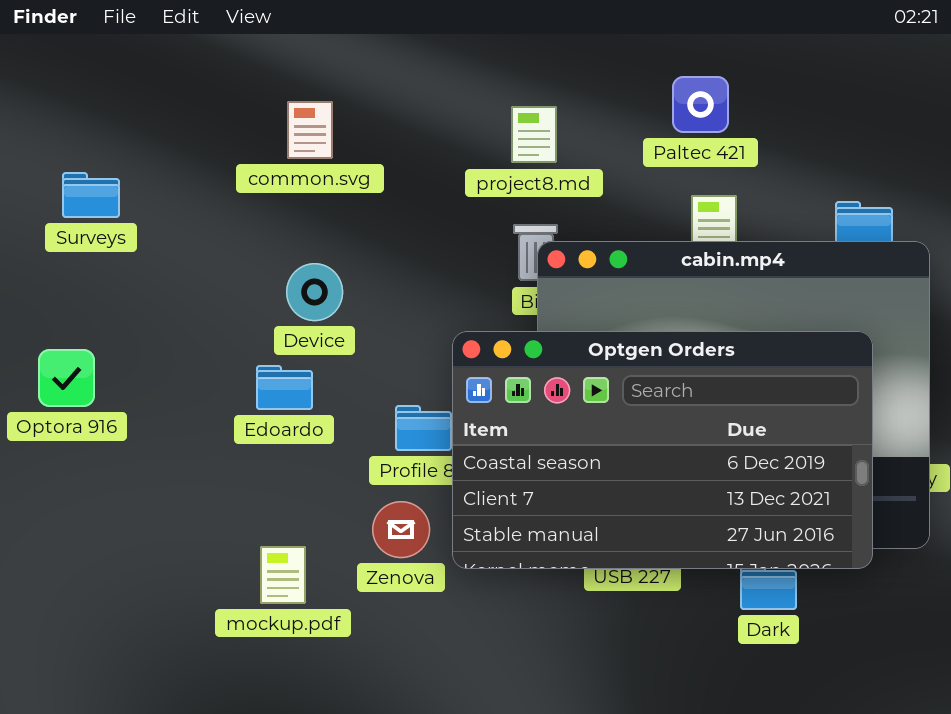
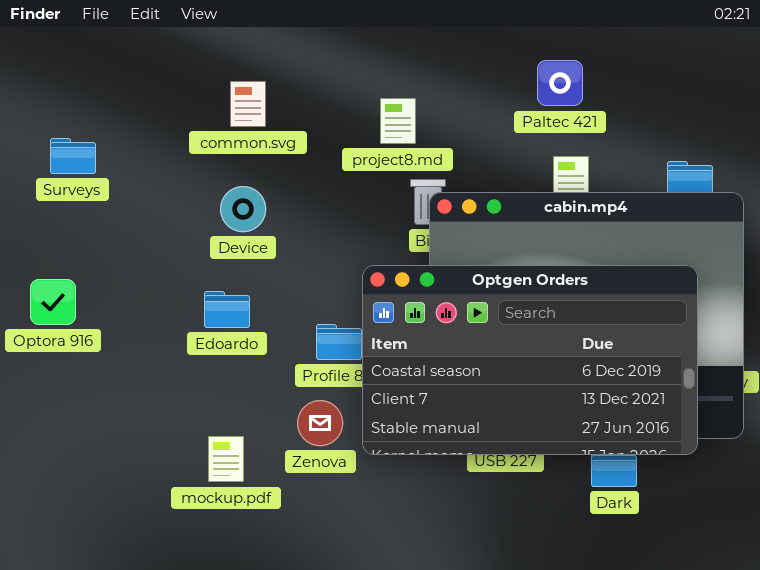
project8.md: [511,106,557,163] -> [380,98,416,144], moved
Device: [286,263,343,321] -> [220,186,266,232], moved

